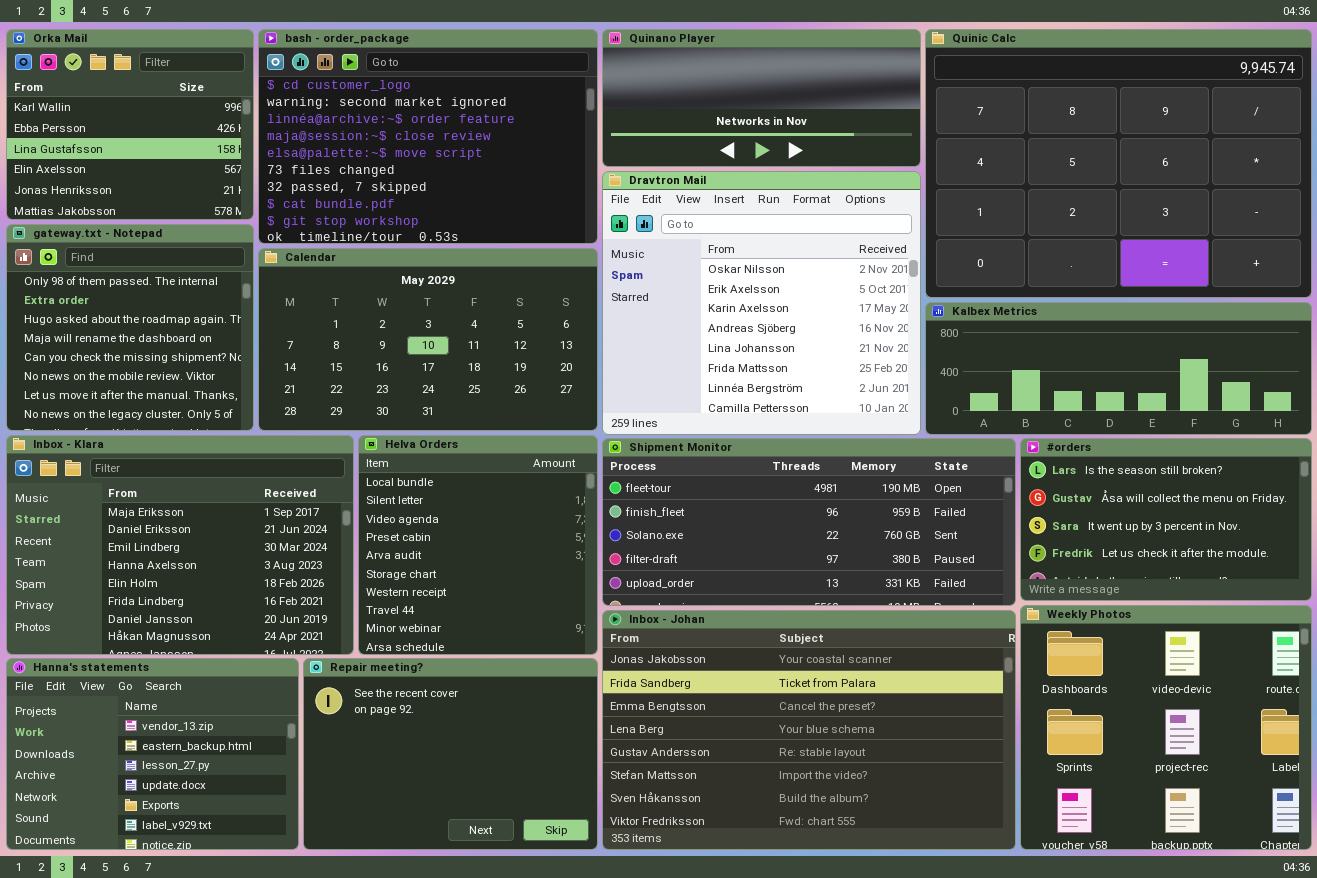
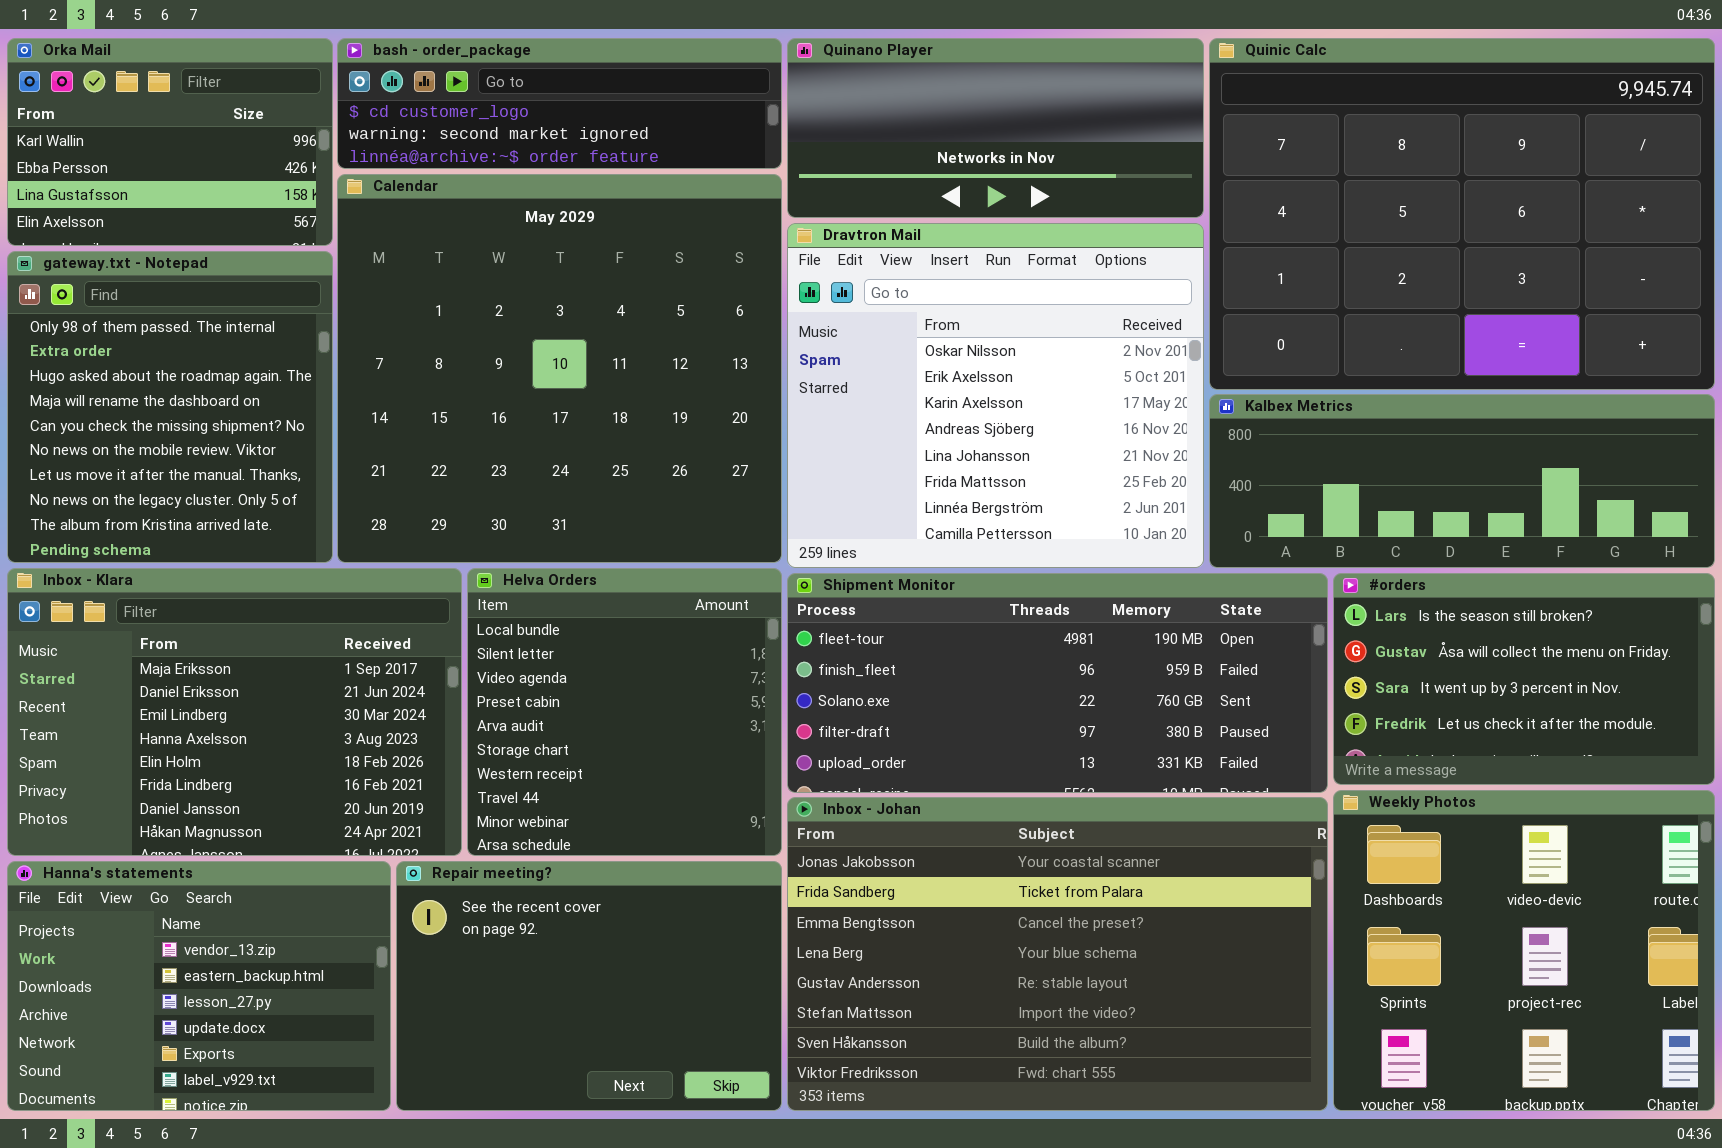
Orka Mail: [6,29,254,220] -> [7,38,333,246], resized
bash - order_package: [258,29,598,244] -> [337,38,782,169], resized
gateway.txt - Notepad: [6,224,254,431] -> [7,251,333,563], resized
Calendar: [258,248,598,431] -> [337,174,782,563], resized

